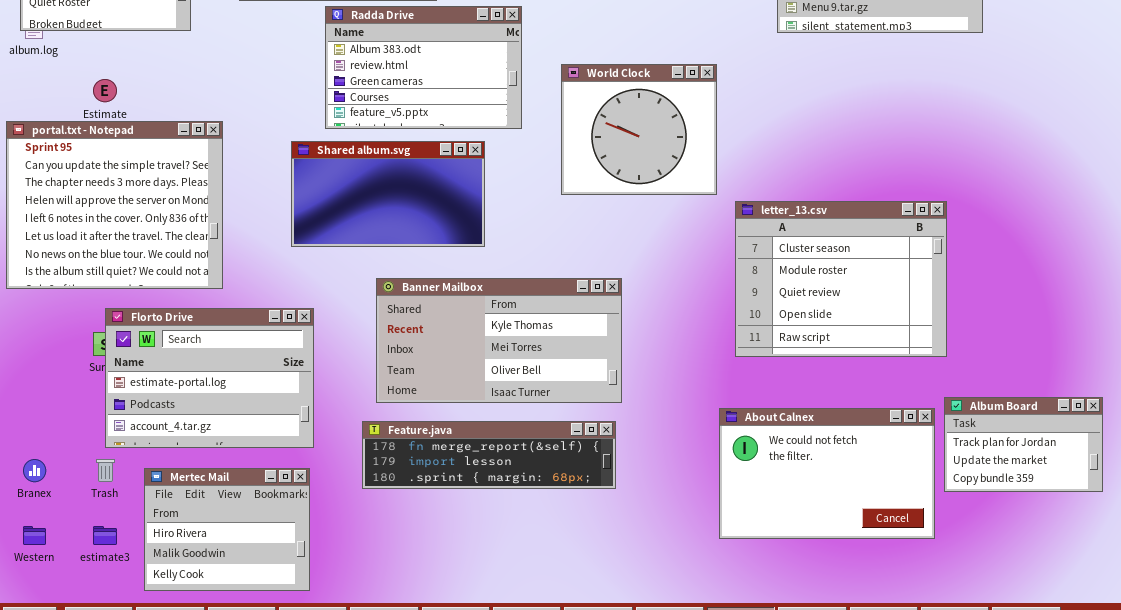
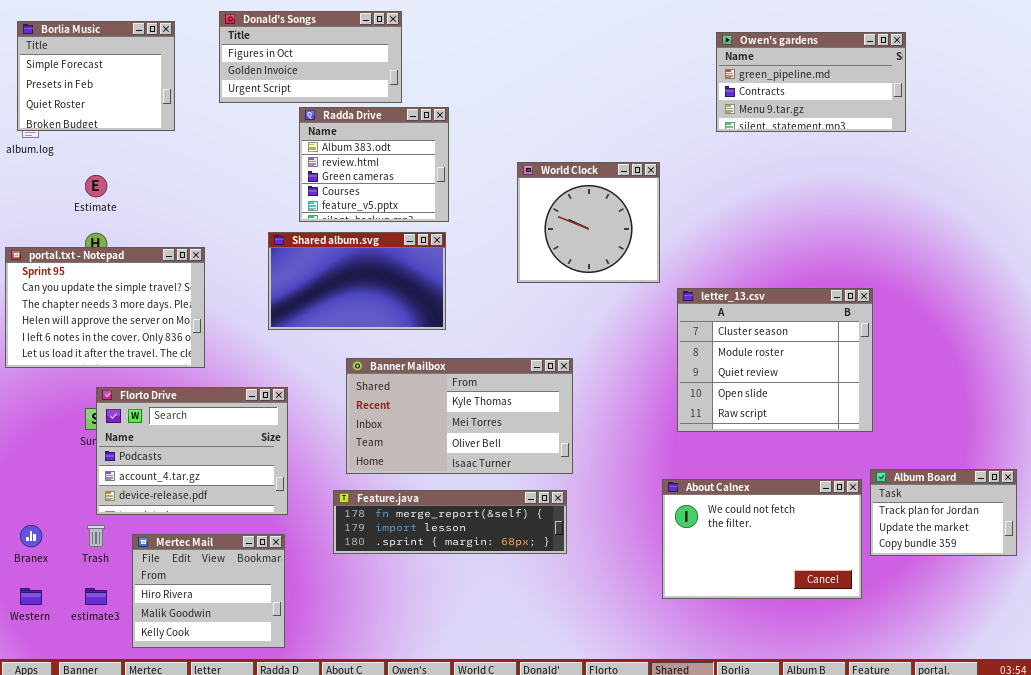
Radda Drive: [325,6,522,129] -> [299,107,449,222], resized
portal.txt - Notepad: [6,121,223,289] -> [5,247,205,368], resized
Florto Drive: [105,308,314,448] -> [96,387,288,515], scrolled down 1 row

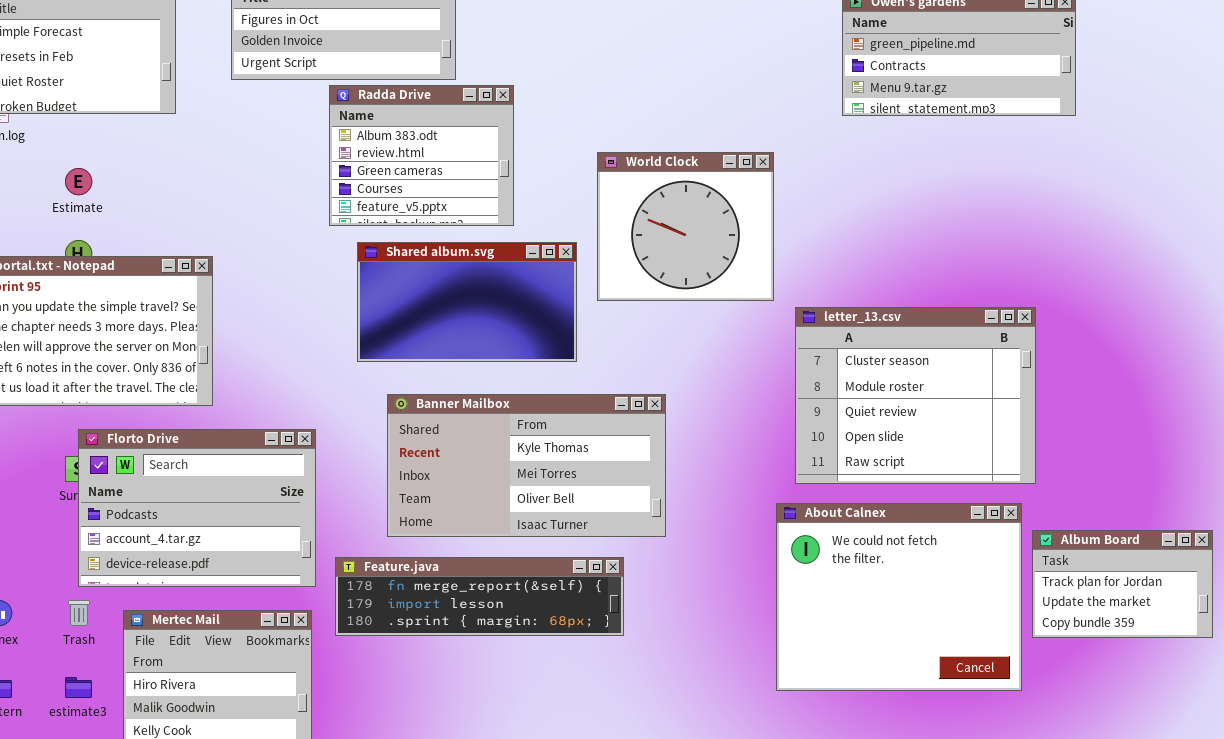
Shared album.svg: [268,232,446,330] -> [357,242,577,362], moved
About Calnex: [662,479,862,599] -> [776,503,1022,691], resized
Feature.java: [333,490,567,554] -> [335,557,624,636], moved

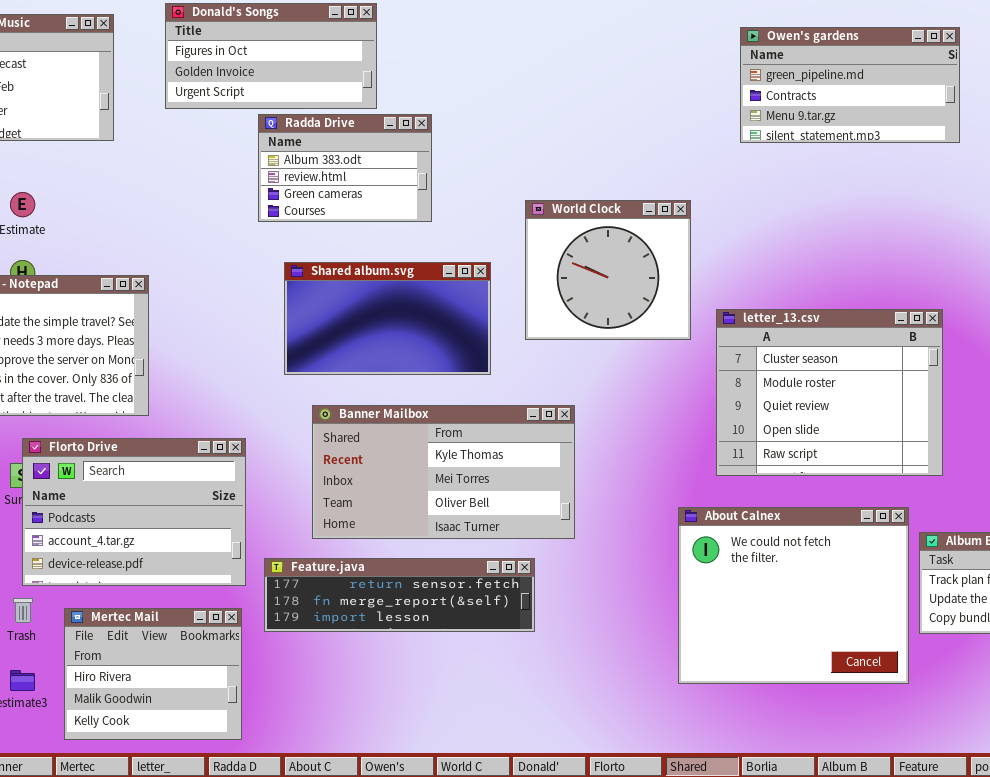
Radda Drive: [329,85,514,226] -> [258,114,432,222], resized
World Clock: [597,152,774,301] -> [525,200,691,340], moved
letter_13.csv: [795,307,1036,484] -> [716,309,943,476], moved
Feature.java: [335,557,624,636] -> [264,558,535,632], scrolled up 1 row

